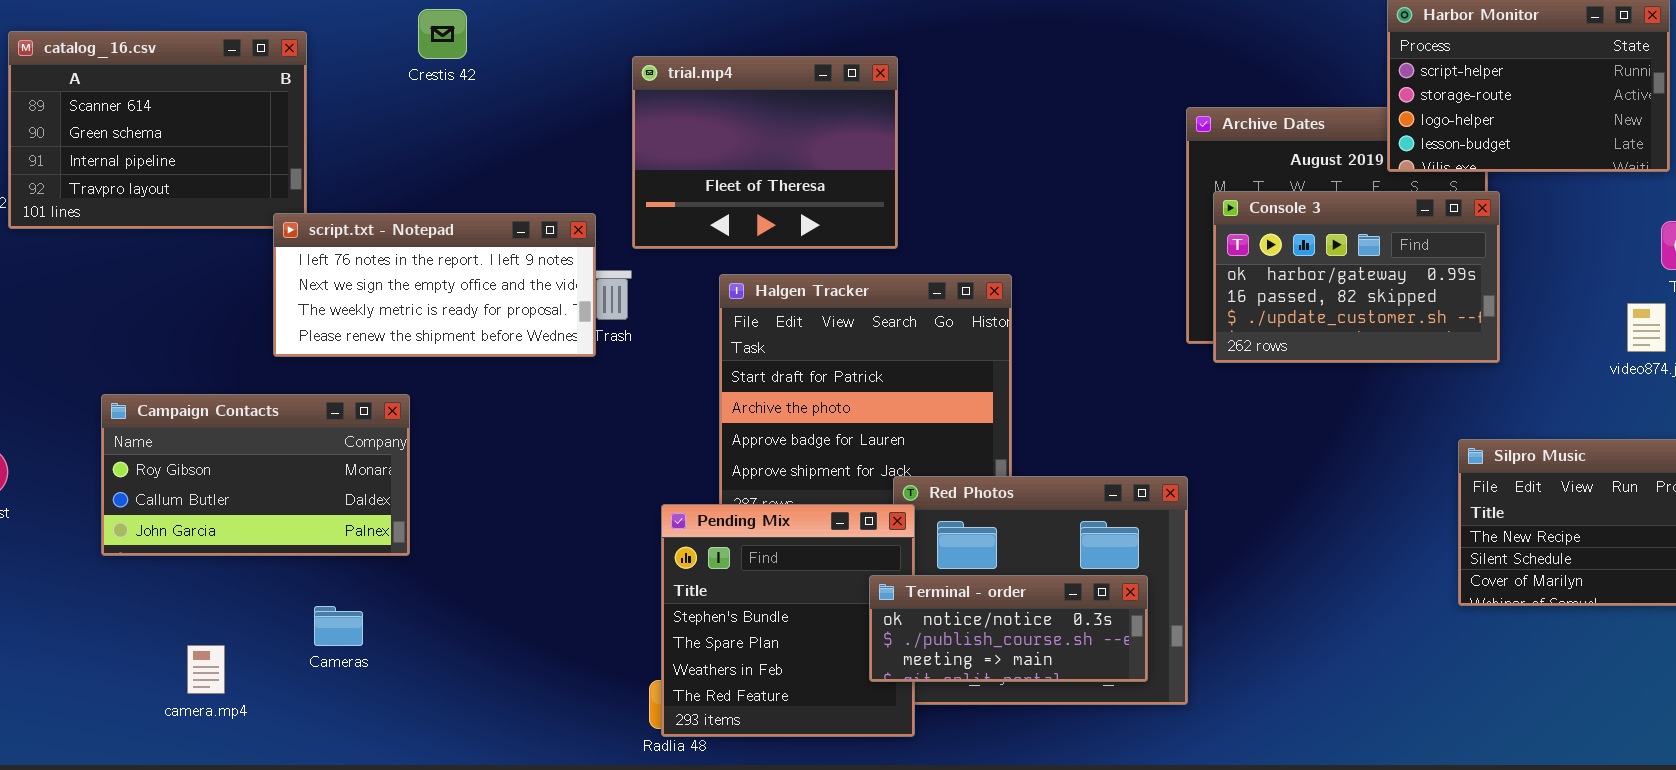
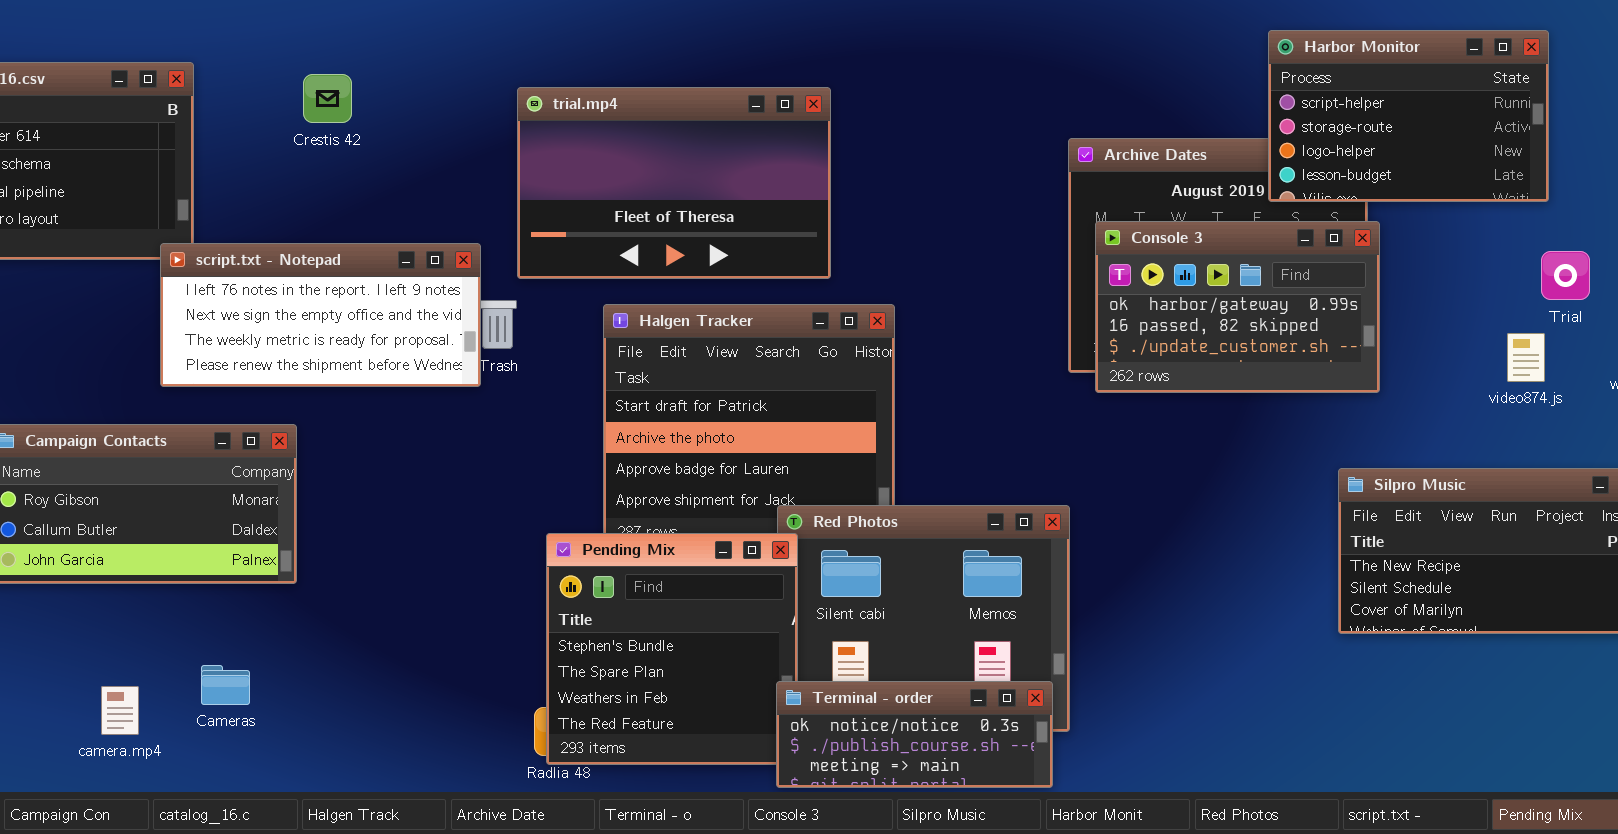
Crestis 42: [418,9,467,59] -> [303,74,352,123], moved
trial.mp4: [632,56,898,249] -> [517,87,831,279], resized
Terminal - order: [869,575,1148,682] -> [776,681,1053,788], moved
Cameras: [314,606,363,646] -> [201,665,250,705], moved
camera.mp4: [187,645,225,694] -> [101,686,139,735], moved

